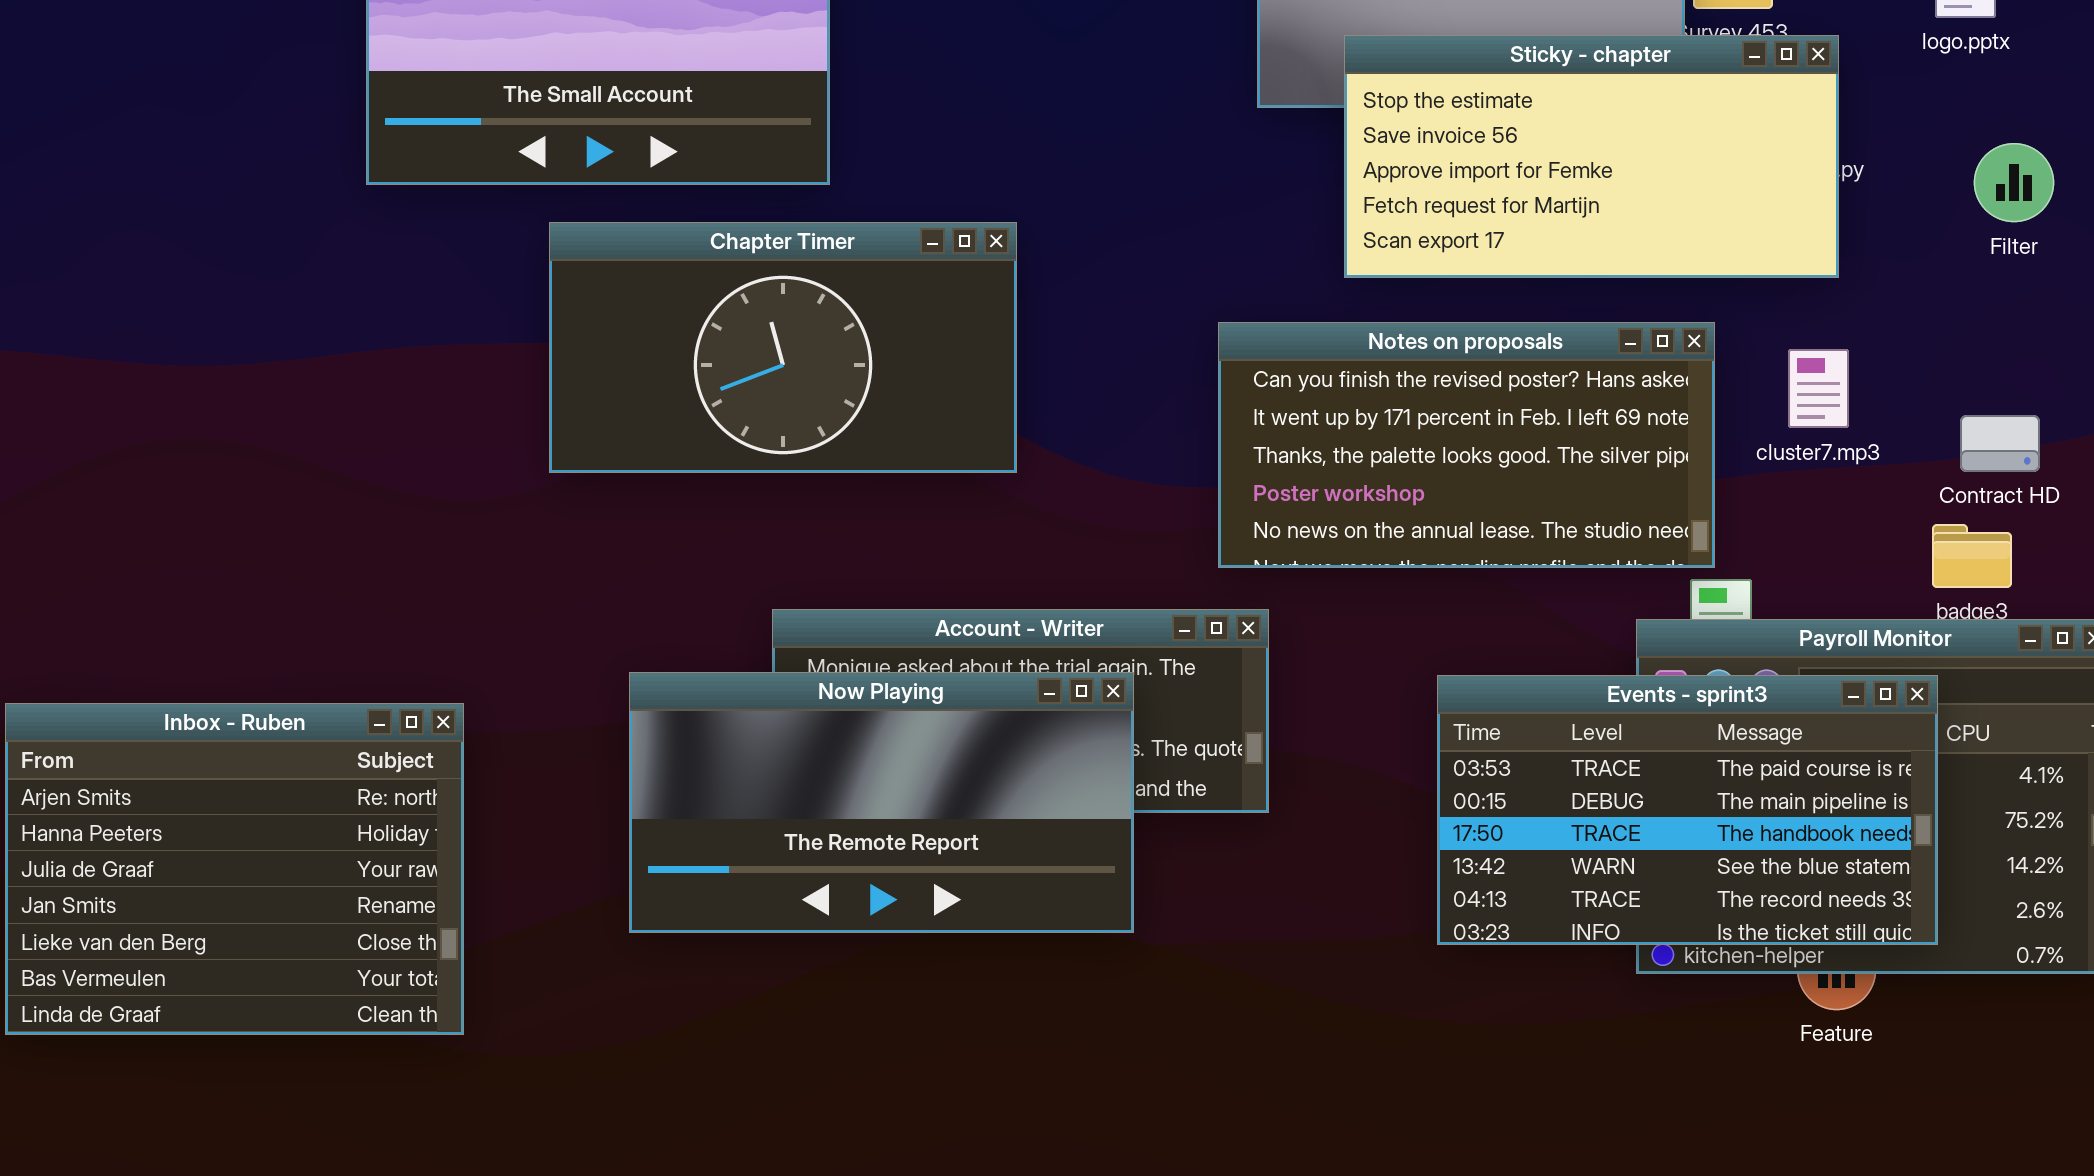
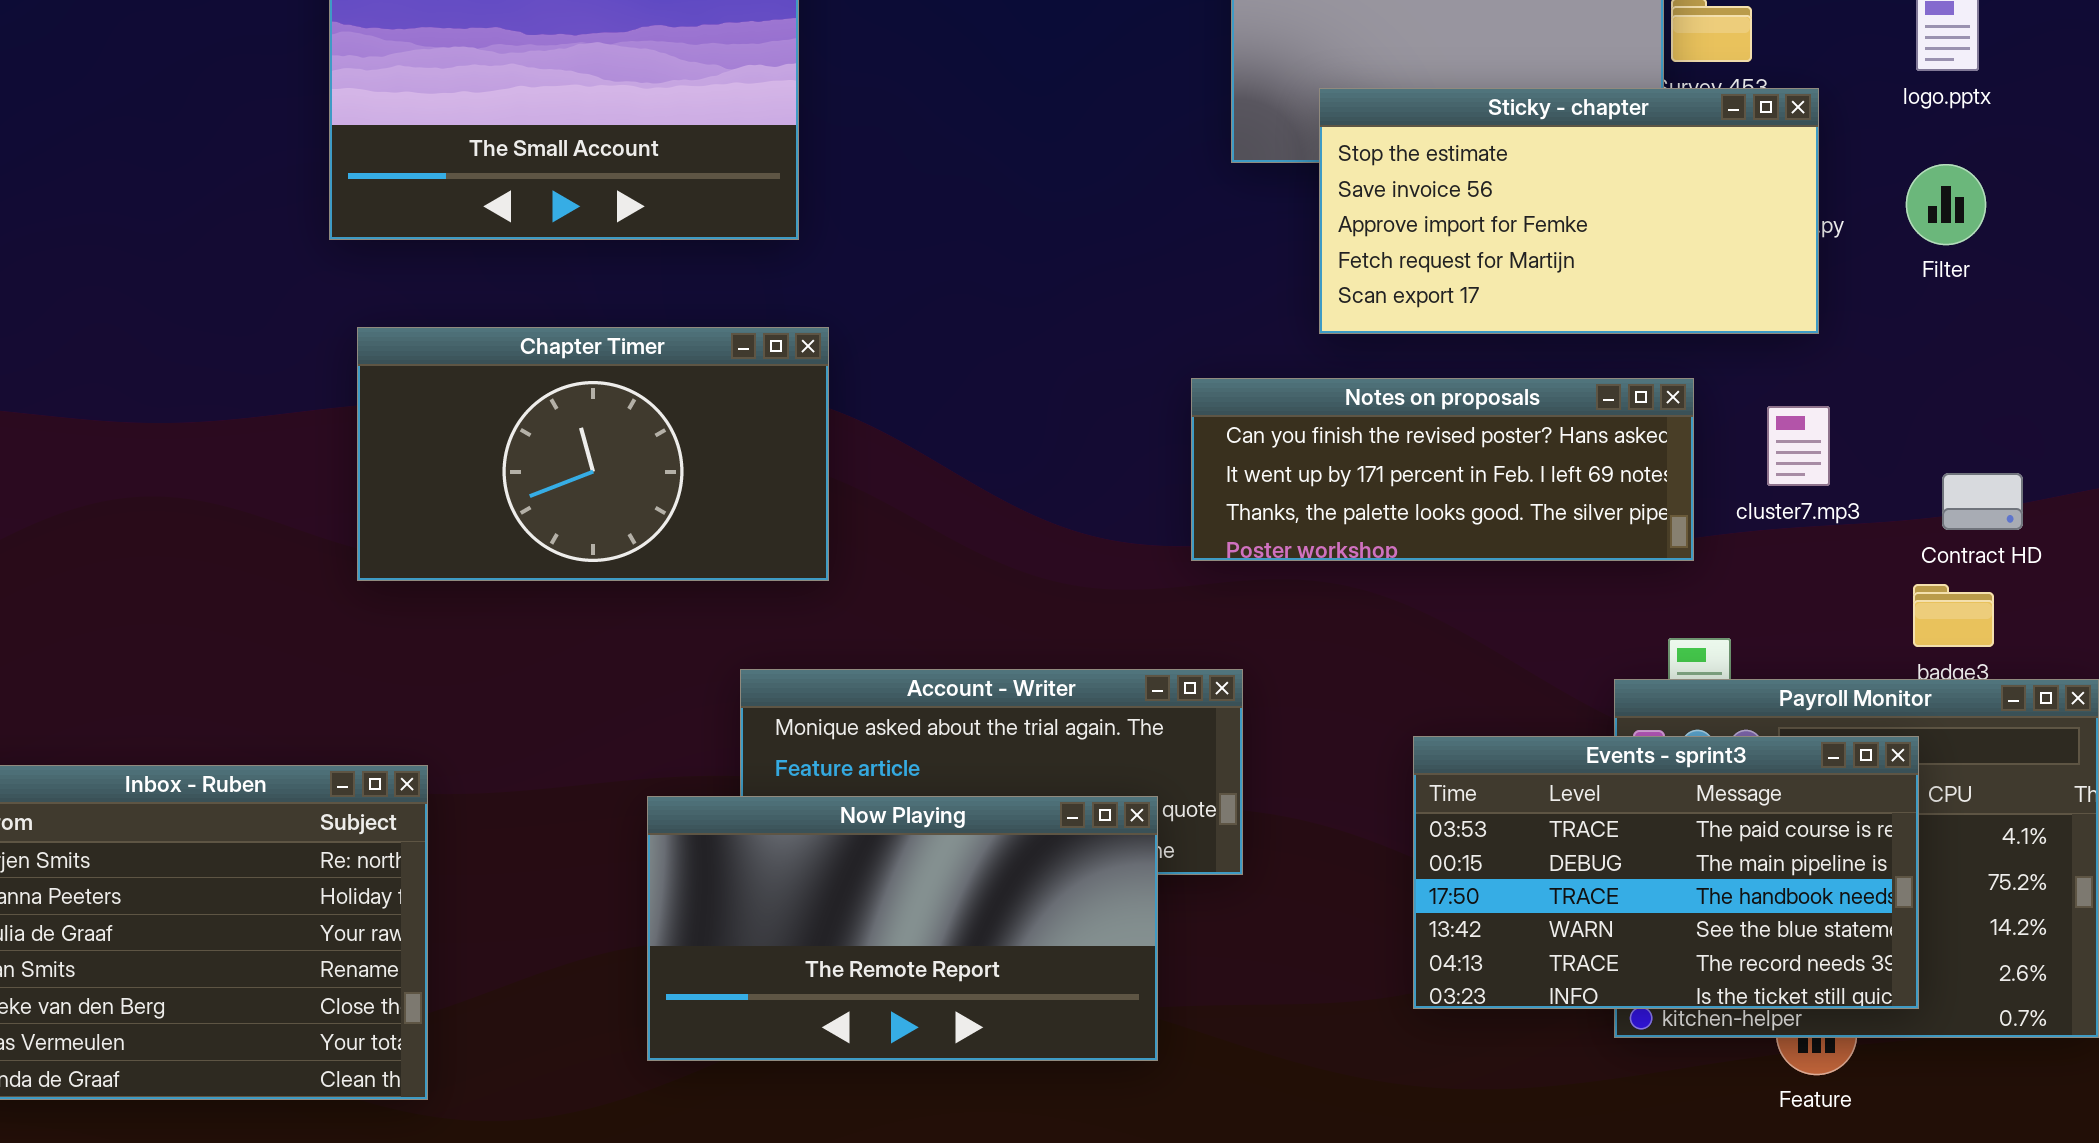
Filter: [1974,143,2054,222] -> [1906,164,1986,245], moved
Chapter Timer: [549,222,1017,473] -> [357,327,829,581], moved
Notes on proposals: [1218,322,1715,568] -> [1191,378,1694,561], resized
Now Playing: [629,672,1134,933] -> [647,796,1158,1061], moved

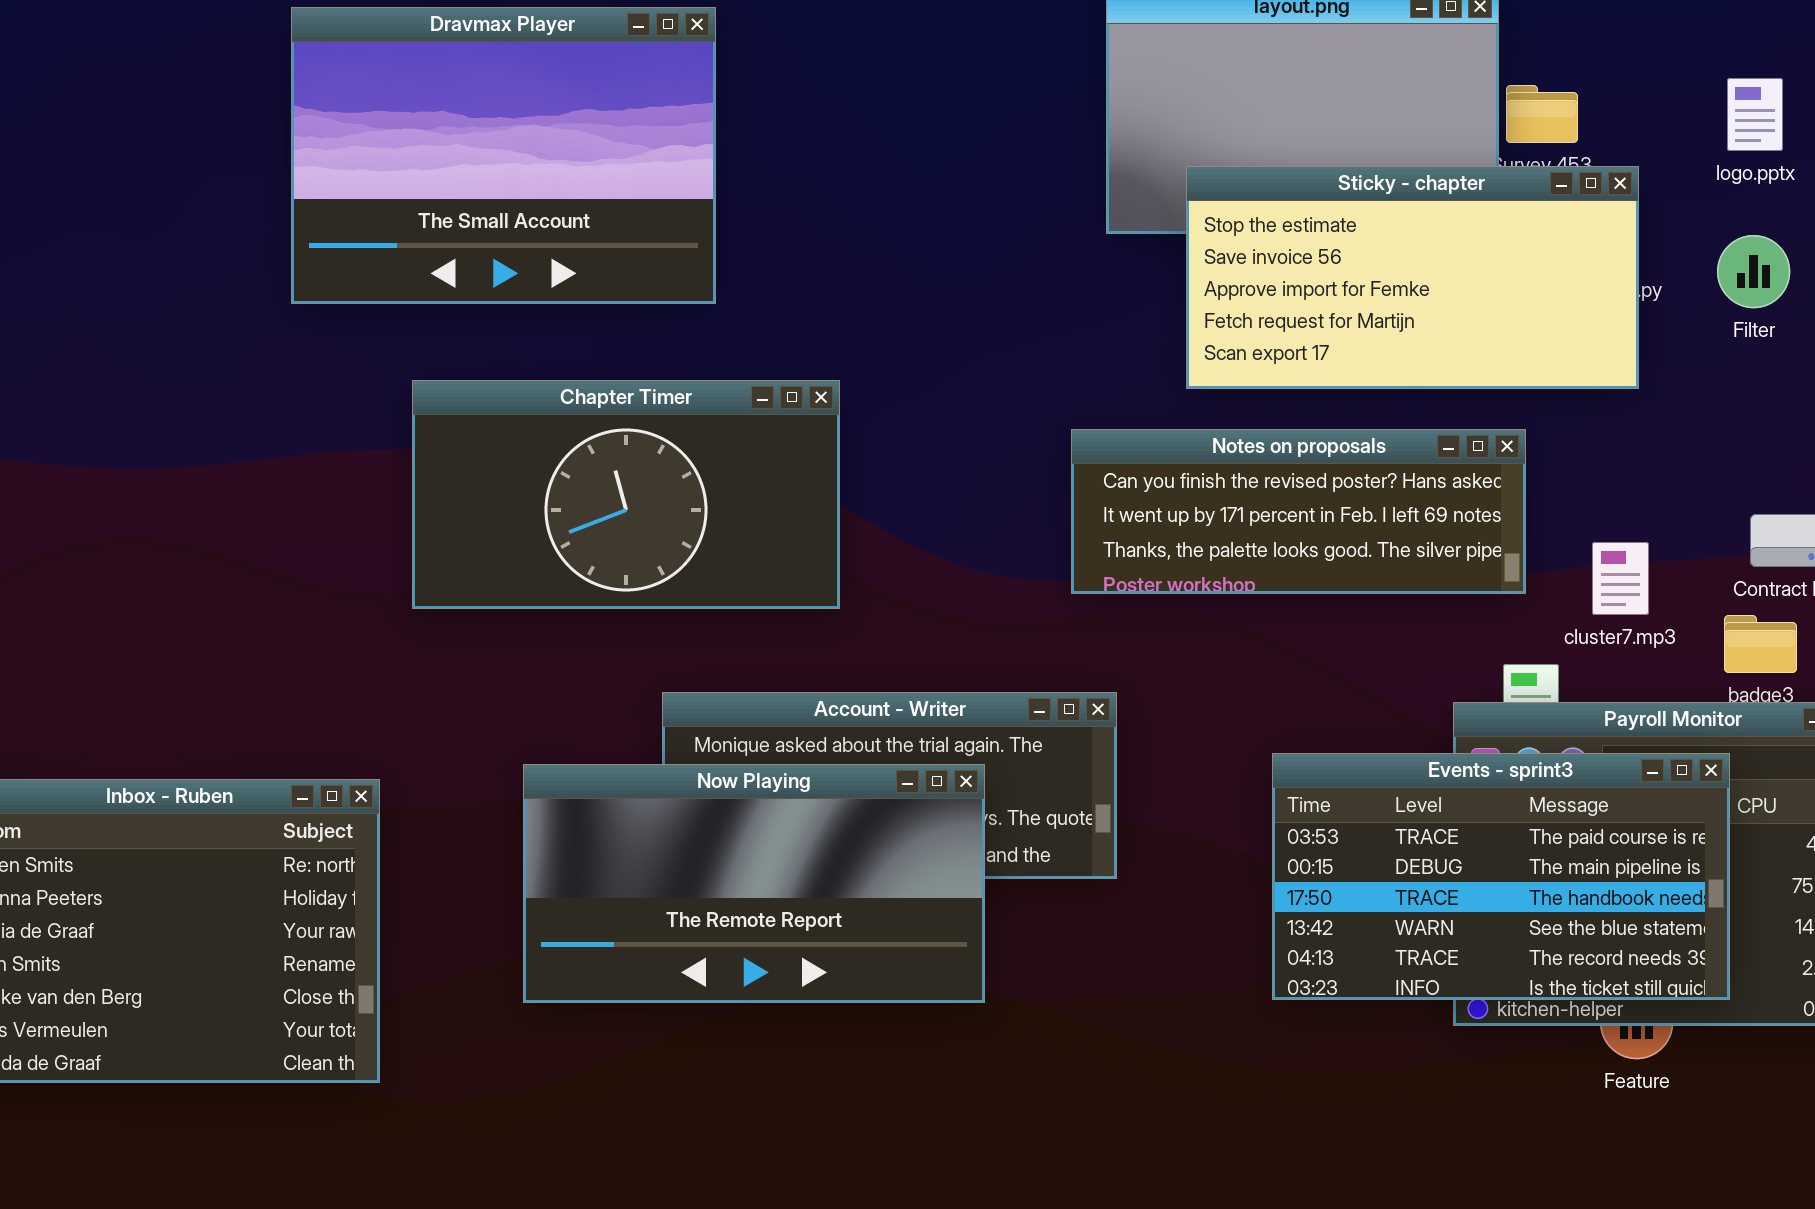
Chapter Timer: [357,327,829,581] -> [412,380,840,609], moved
cluster7.mp3: [1767,406,1830,486] -> [1592,542,1649,615], moved
Now Playing: [647,796,1158,1061] -> [523,764,985,1003], moved

